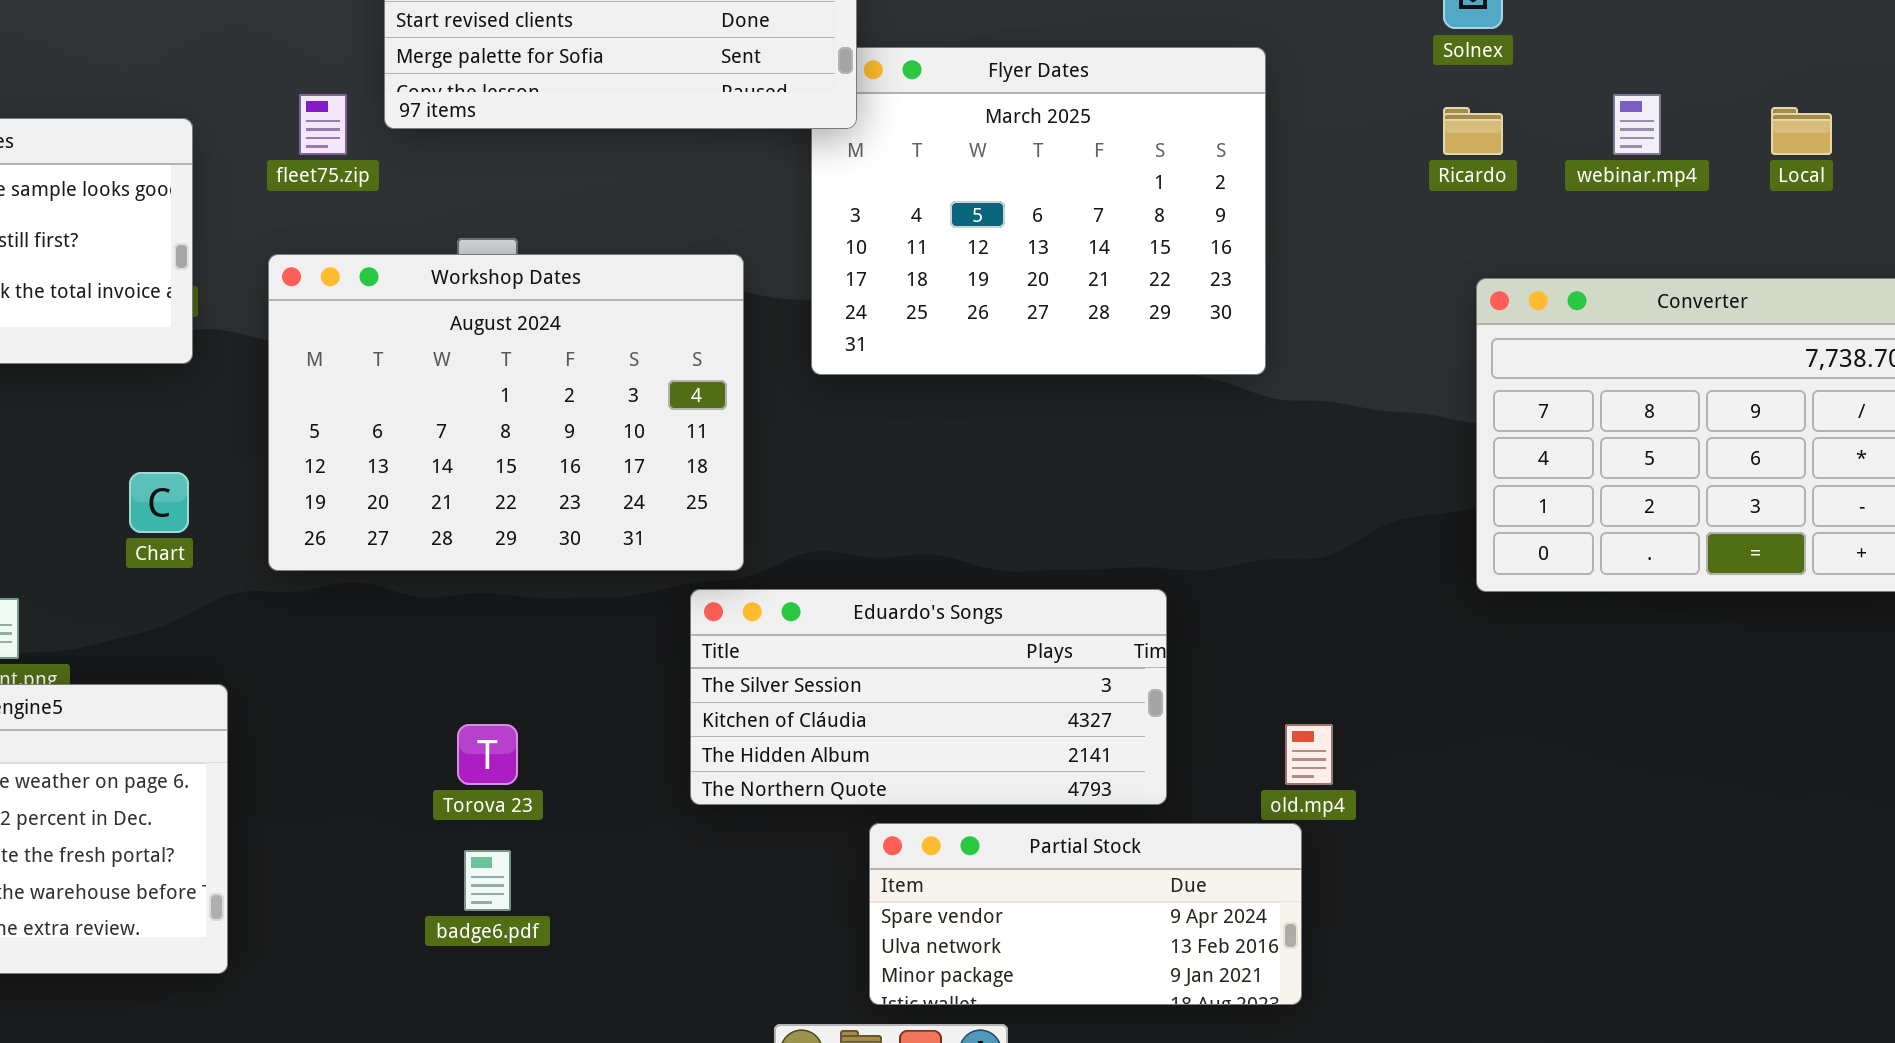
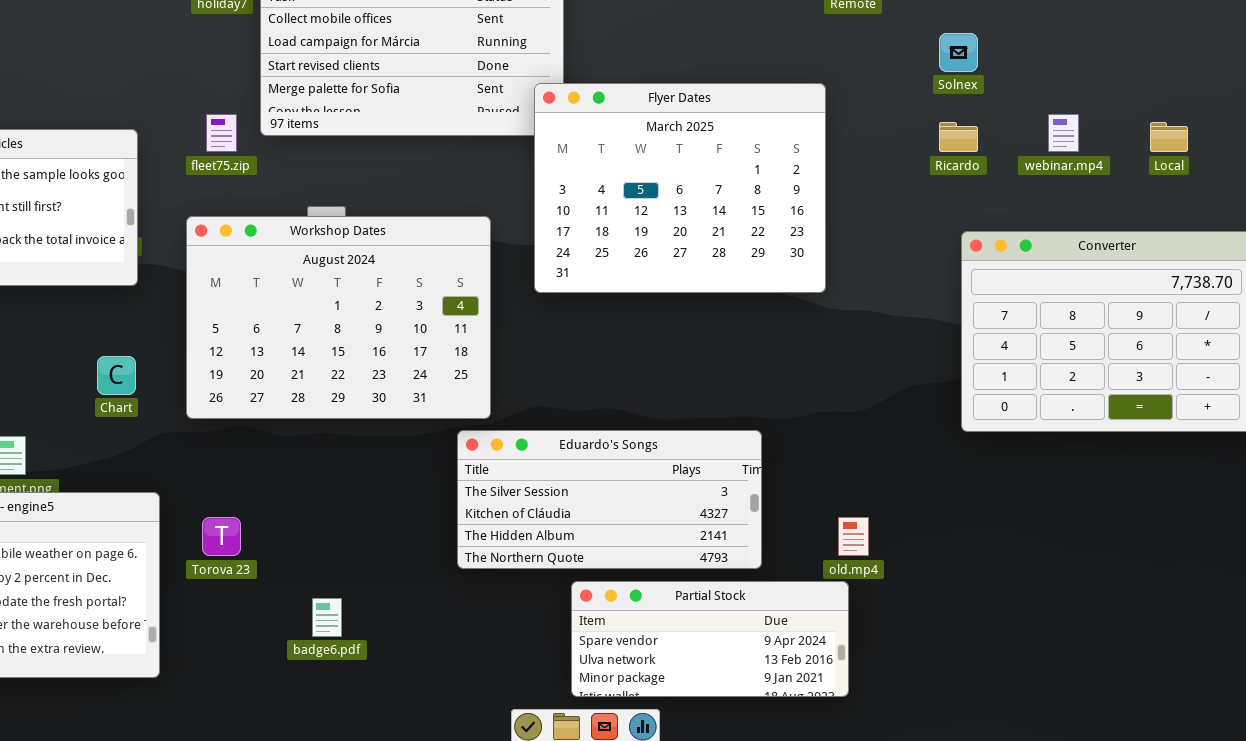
Flyer Dates: [811,47,1266,375] -> [534,83,826,293], raised
Torova 23: [457,724,518,785] -> [202,517,241,556], moved

